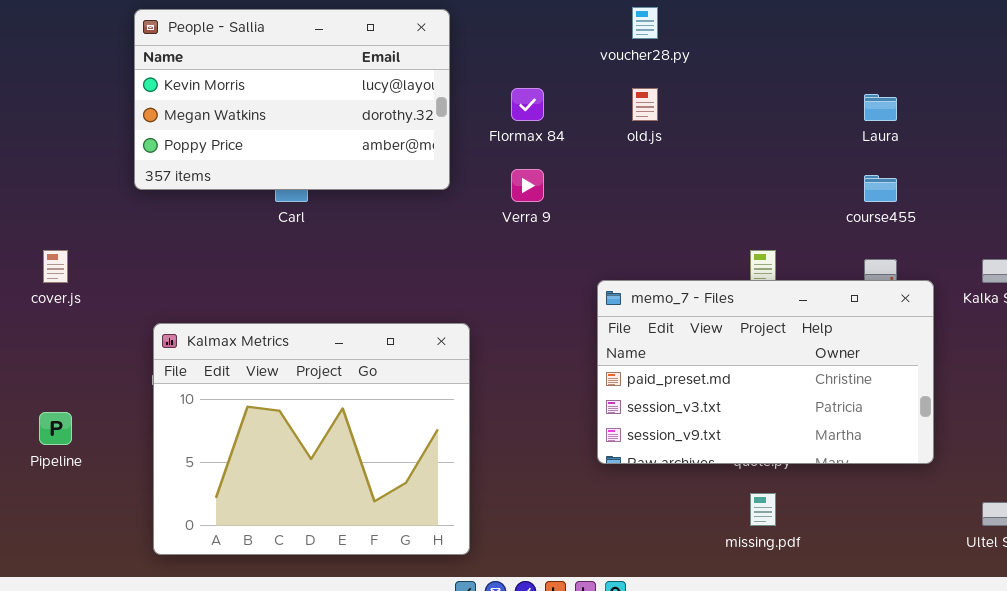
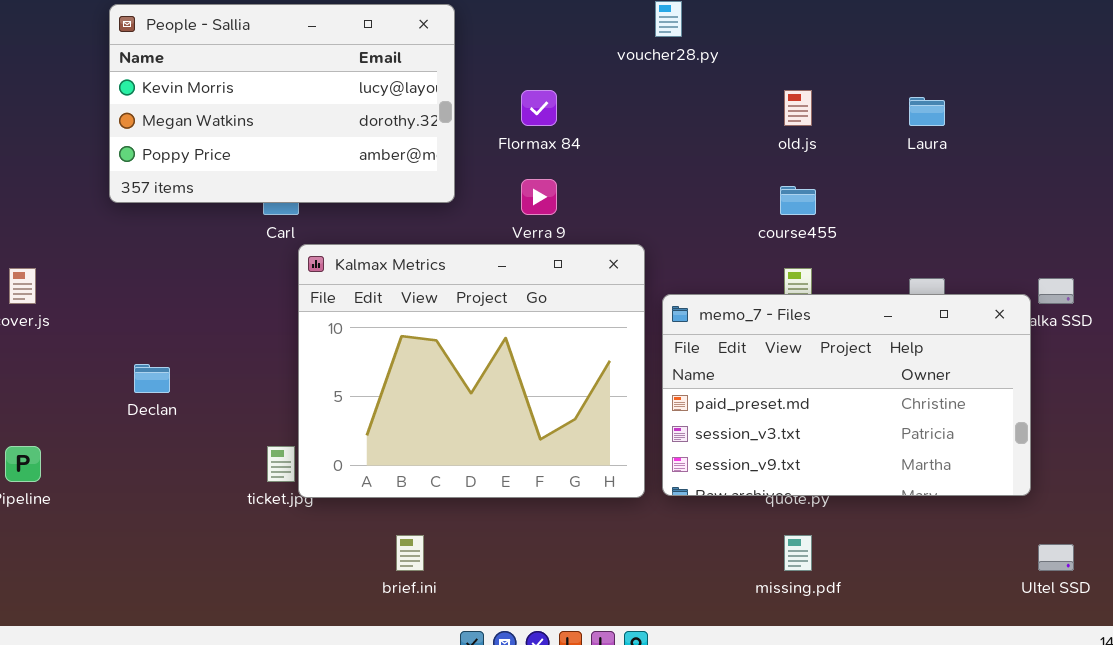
old.js: [632,88,658,121] -> [784,90,812,126], moved
course455: [864,175,897,202] -> [780,186,816,215], moved
memo_7 - Files: [597,280,934,464] -> [662,294,1031,496], moved
Kalmax Metrics: [153,323,470,555] -> [298,244,645,498], moved

